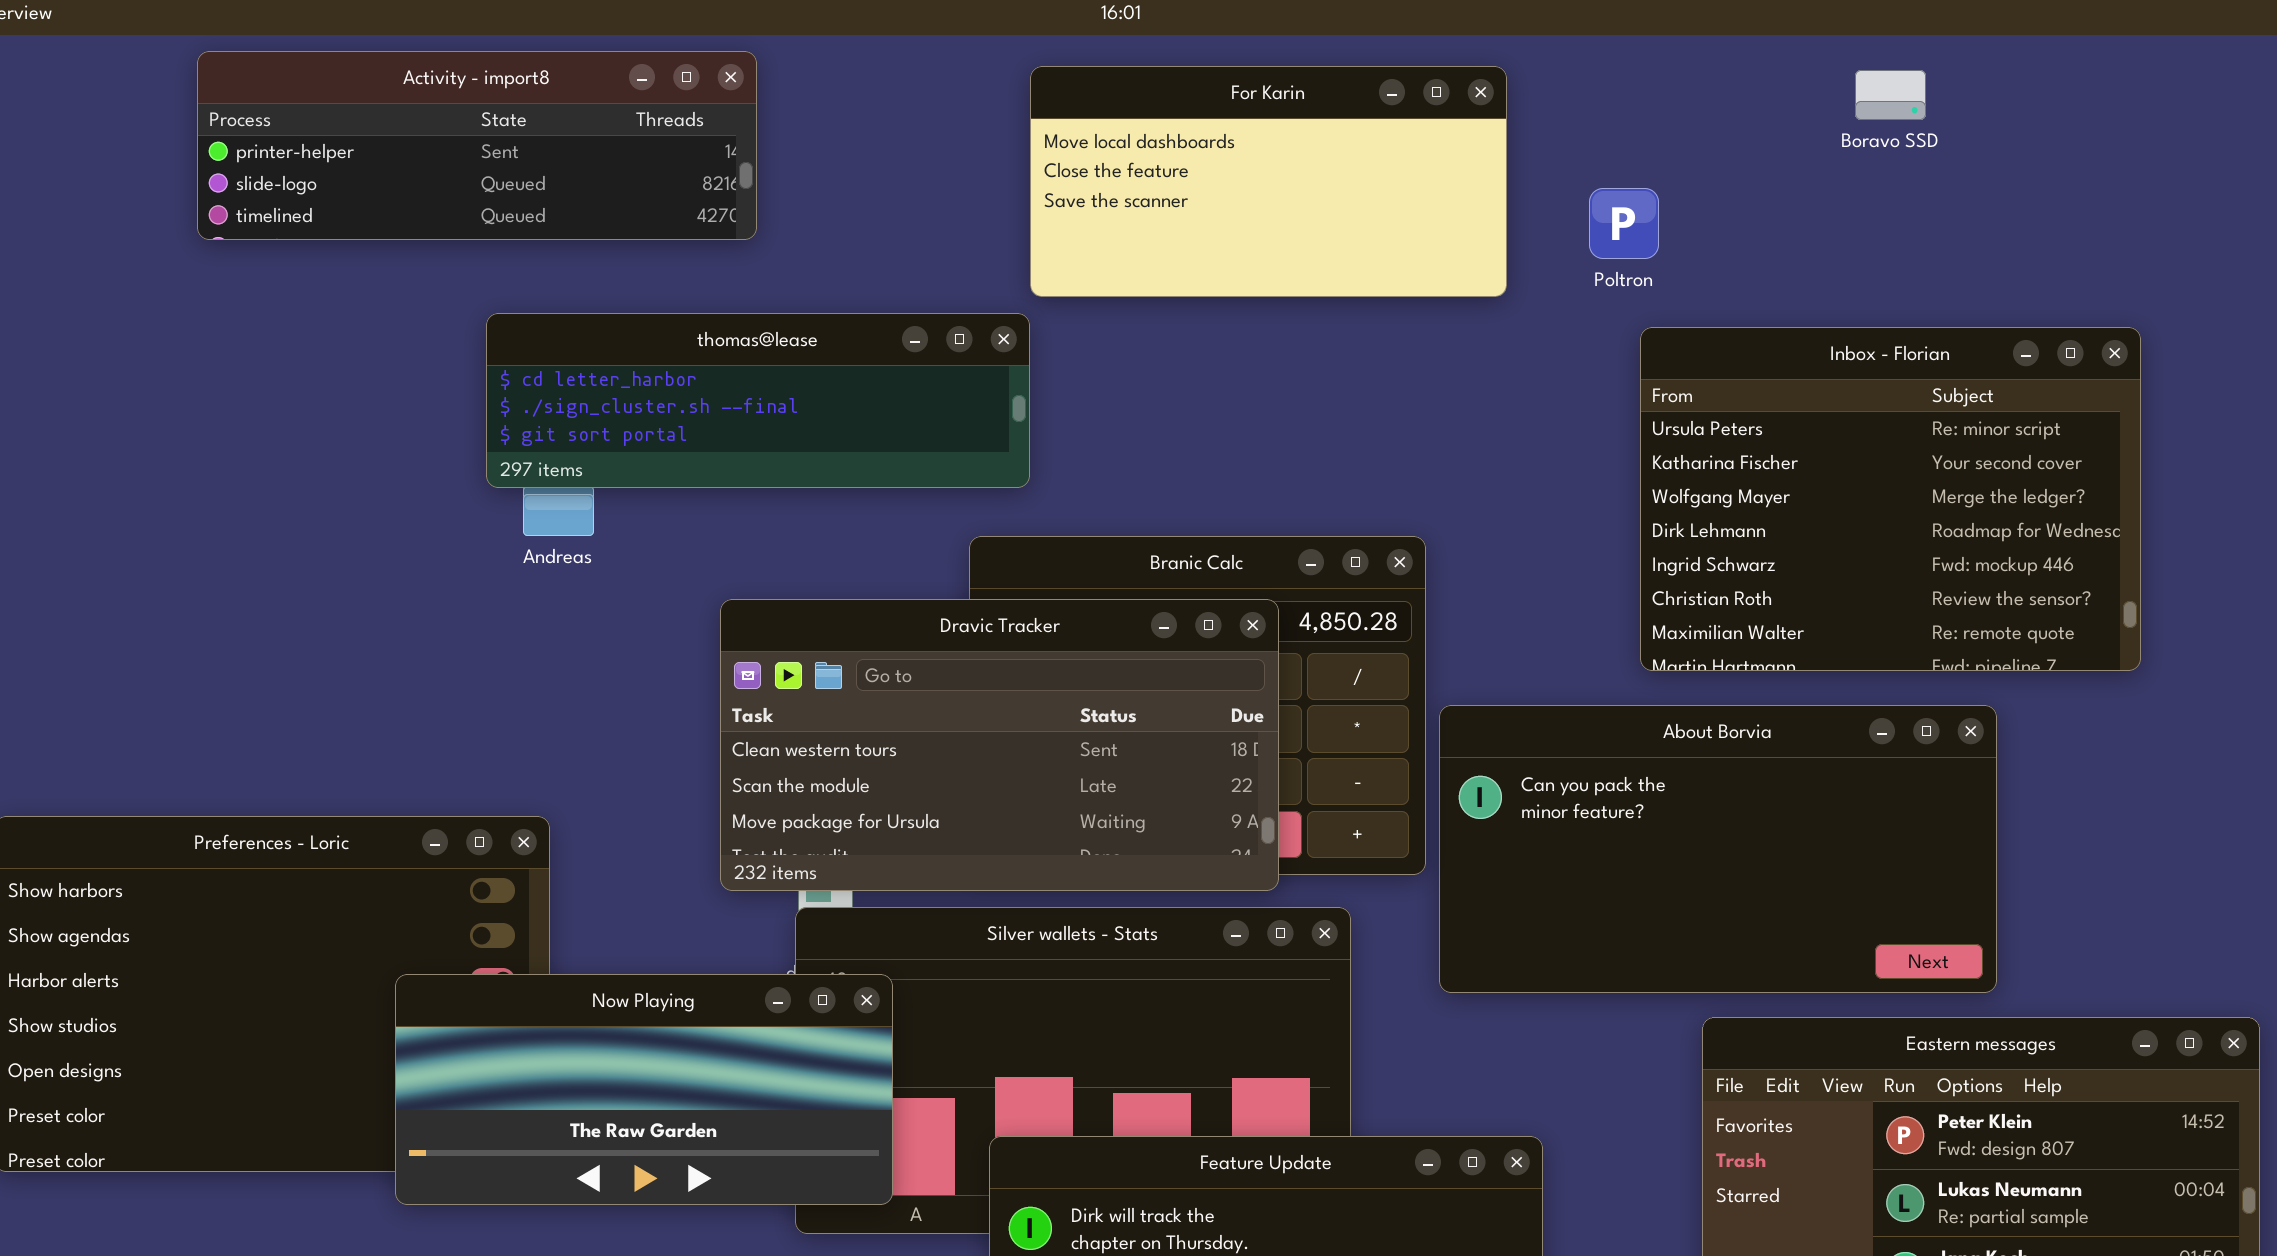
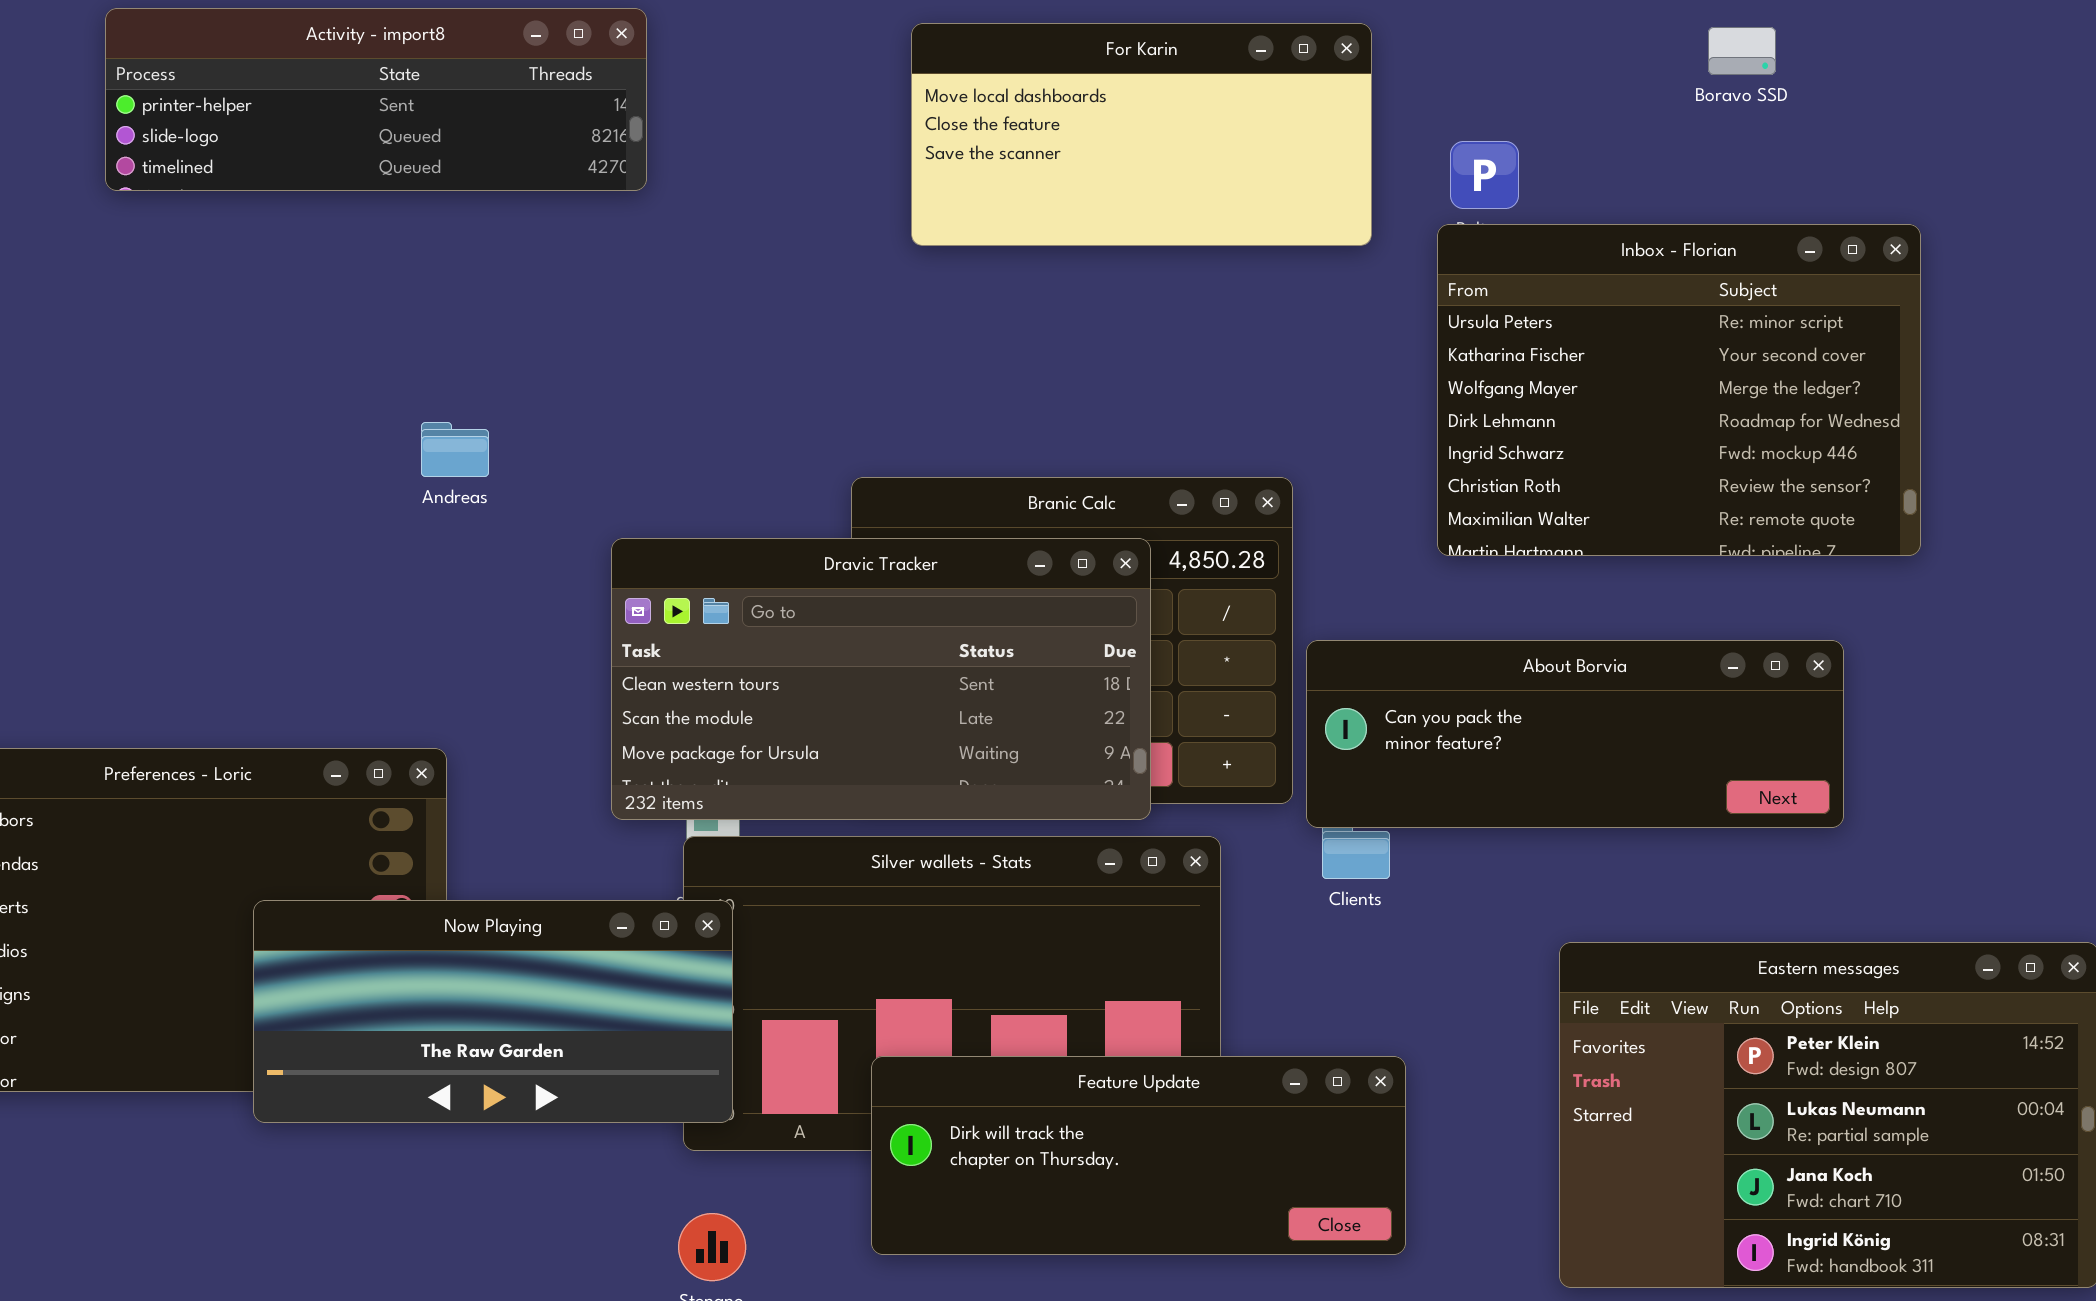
thomas@lease: [486,313,1030,488] -> none, closed
Inbox - Florian: [1640,327,2141,671] -> [1437,224,1921,556], moved
About Borvia: [1439,705,1997,993] -> [1306,640,1844,828], resized
Now Playing: [395,974,893,1205] -> [253,900,733,1123], moved

